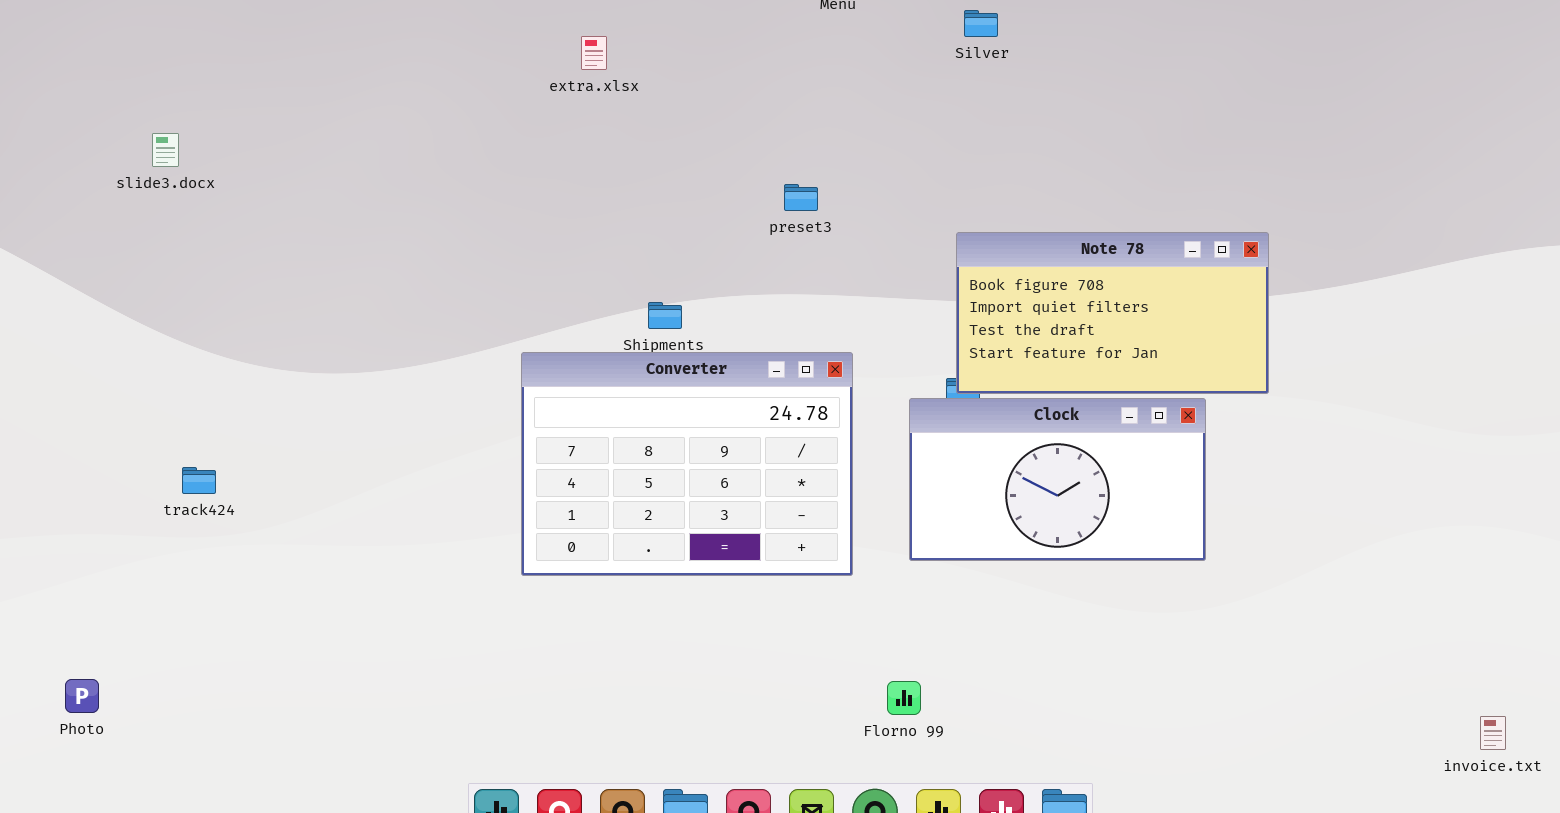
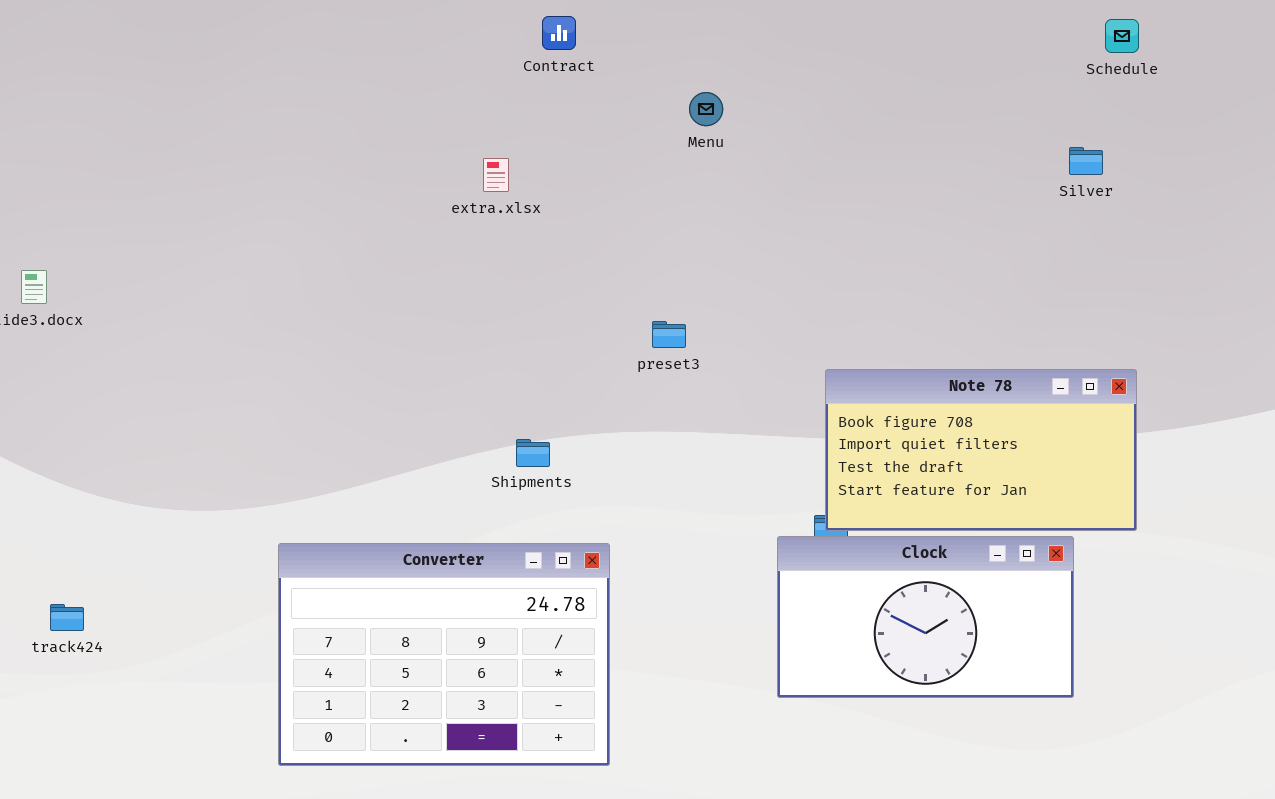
Silver: [964,10,998,37] -> [1069,147,1103,175], moved
extra.xlsx: [581,36,607,70] -> [483,158,509,192], moved
Converter: [521,352,853,576] -> [278,543,610,766], moved

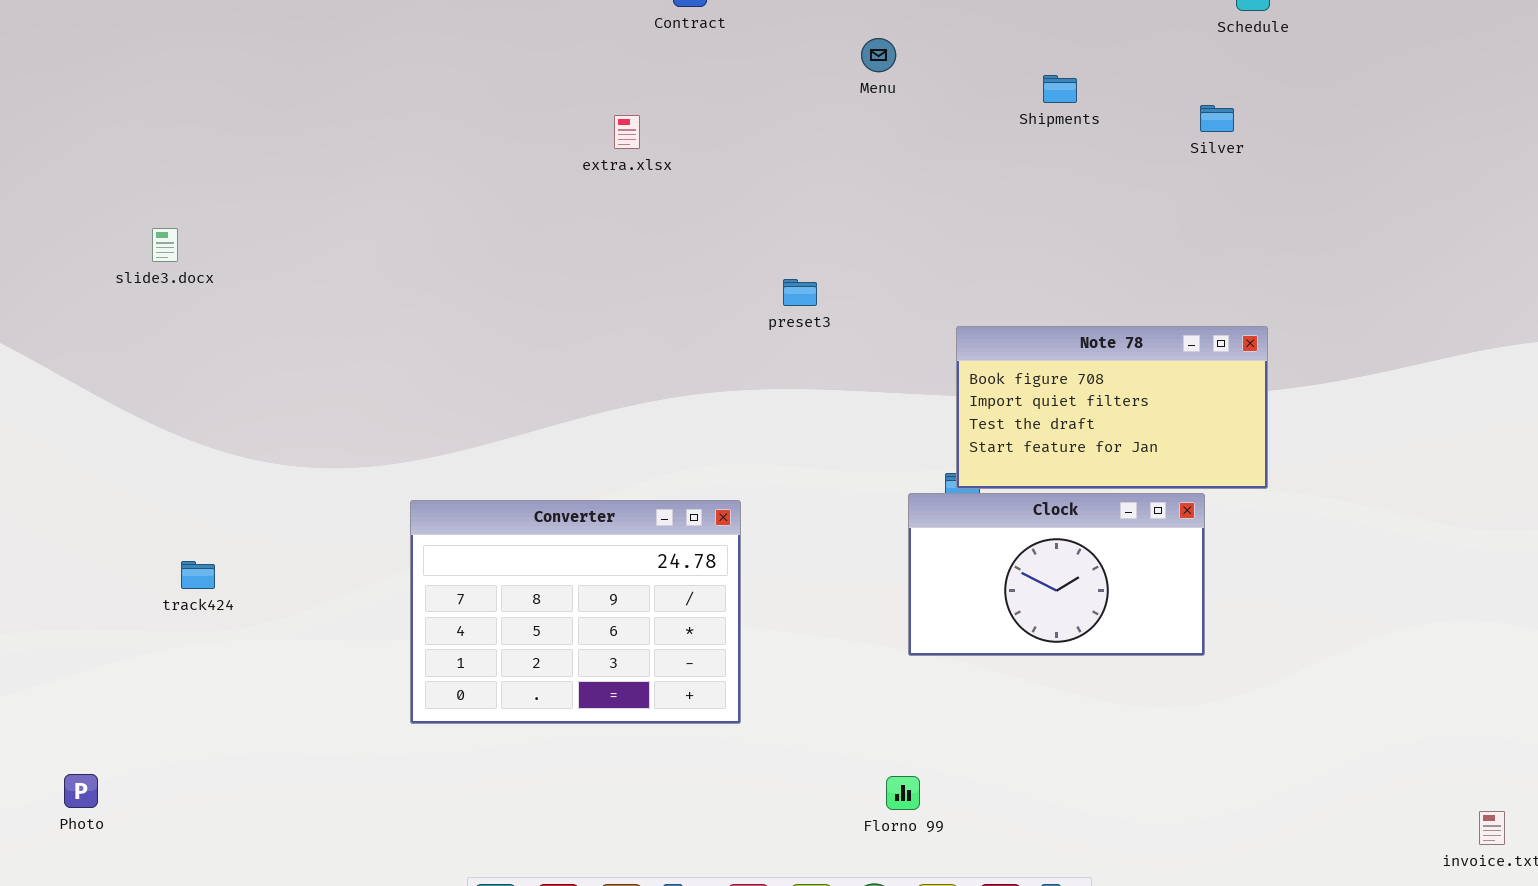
Menu: [689,92,723,126] -> [861,38,896,72], moved
Shipments: [516,439,550,467] -> [1043,75,1077,103], moved

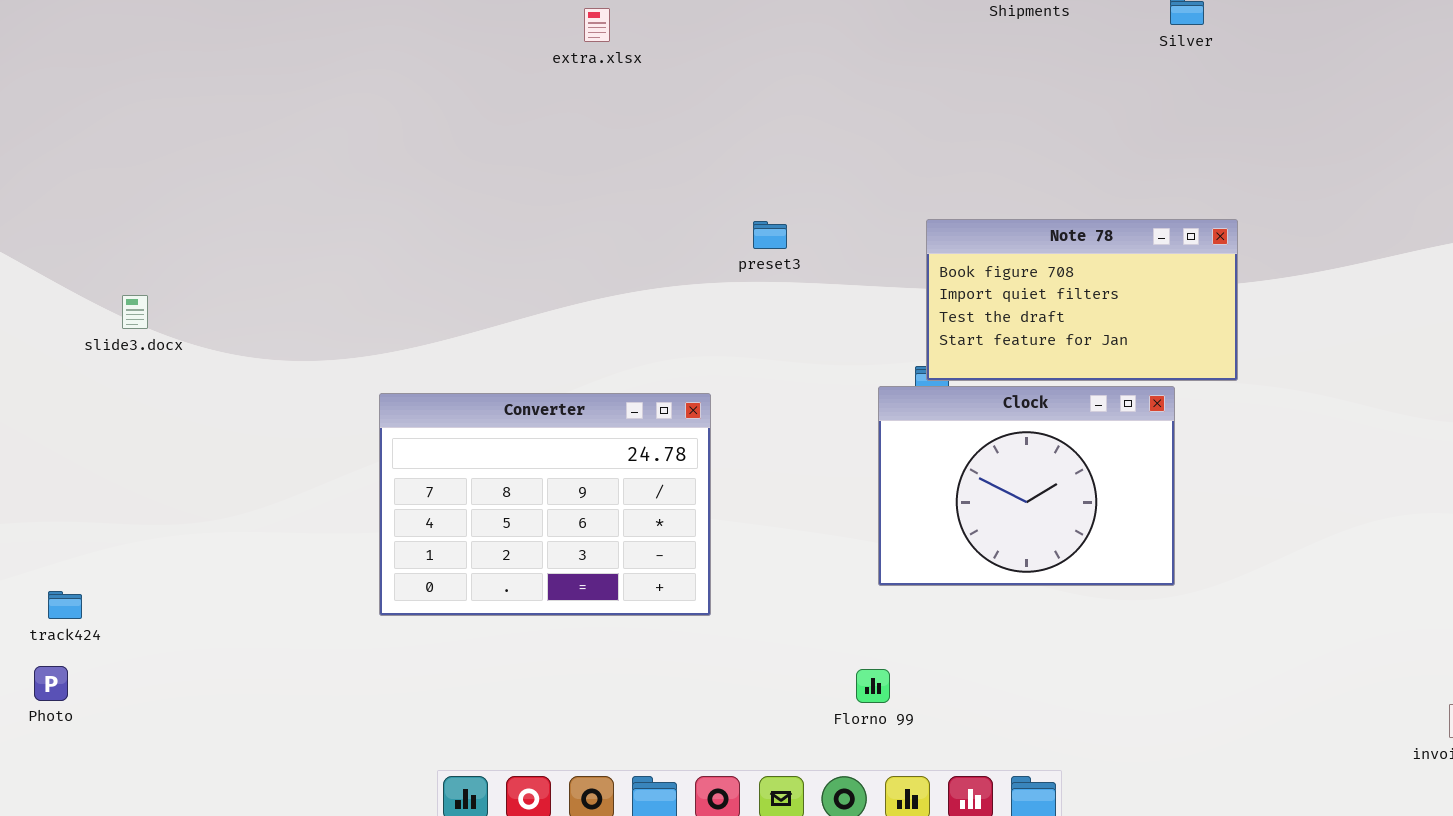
slide3.docx: [152,228,178,262] -> [122,295,148,329], moved
preset3: [783,279,817,306] -> [753,221,787,249], moved
Clock: [908,493,1205,656] -> [878,386,1175,586], resized
track424: [181,561,215,589] -> [48,591,82,619], moved

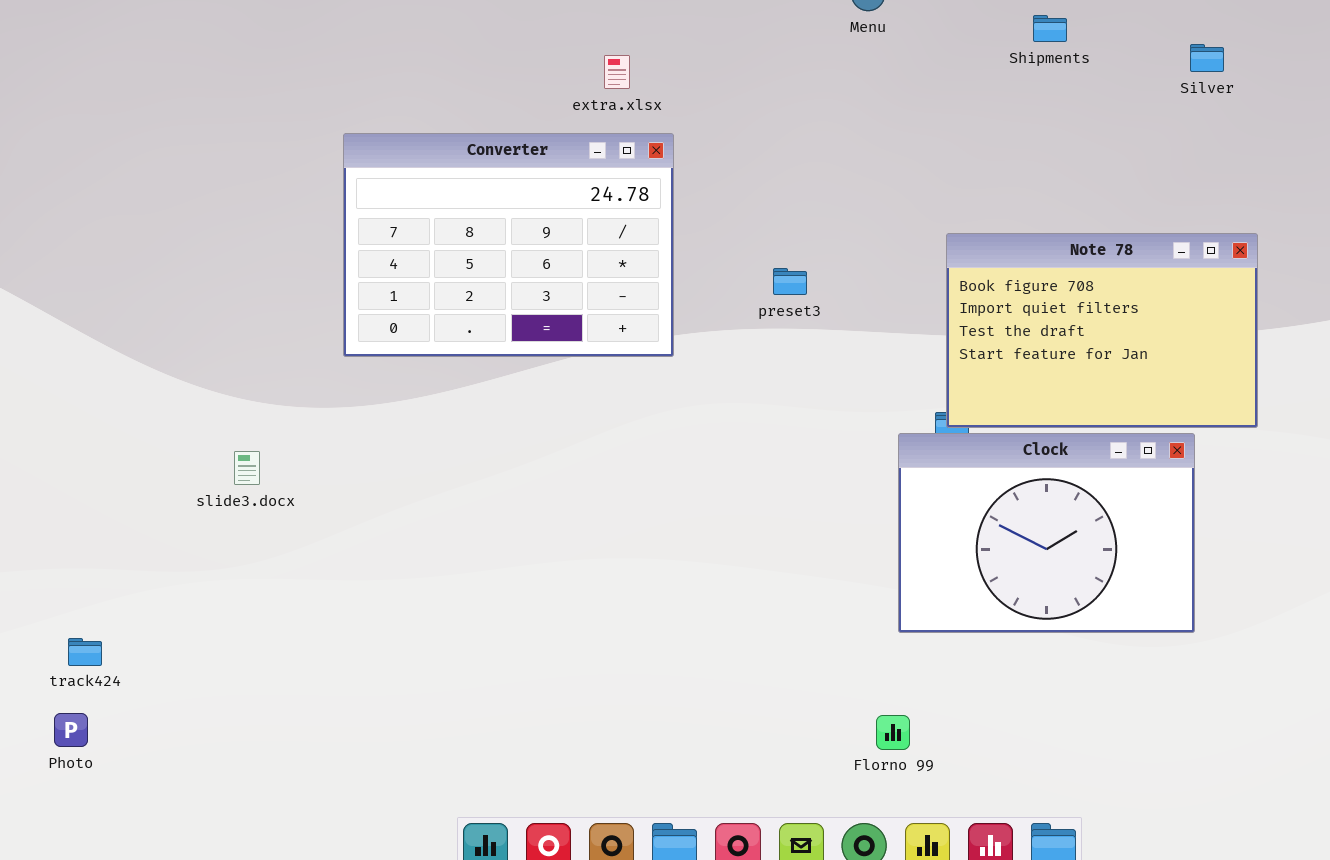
Note 78: [926,219,1238,381] -> [946,233,1258,428], resized
slide3.docx: [122,295,148,329] -> [234,451,260,485], moved
Converter: [379,393,711,616] -> [343,133,674,357], moved

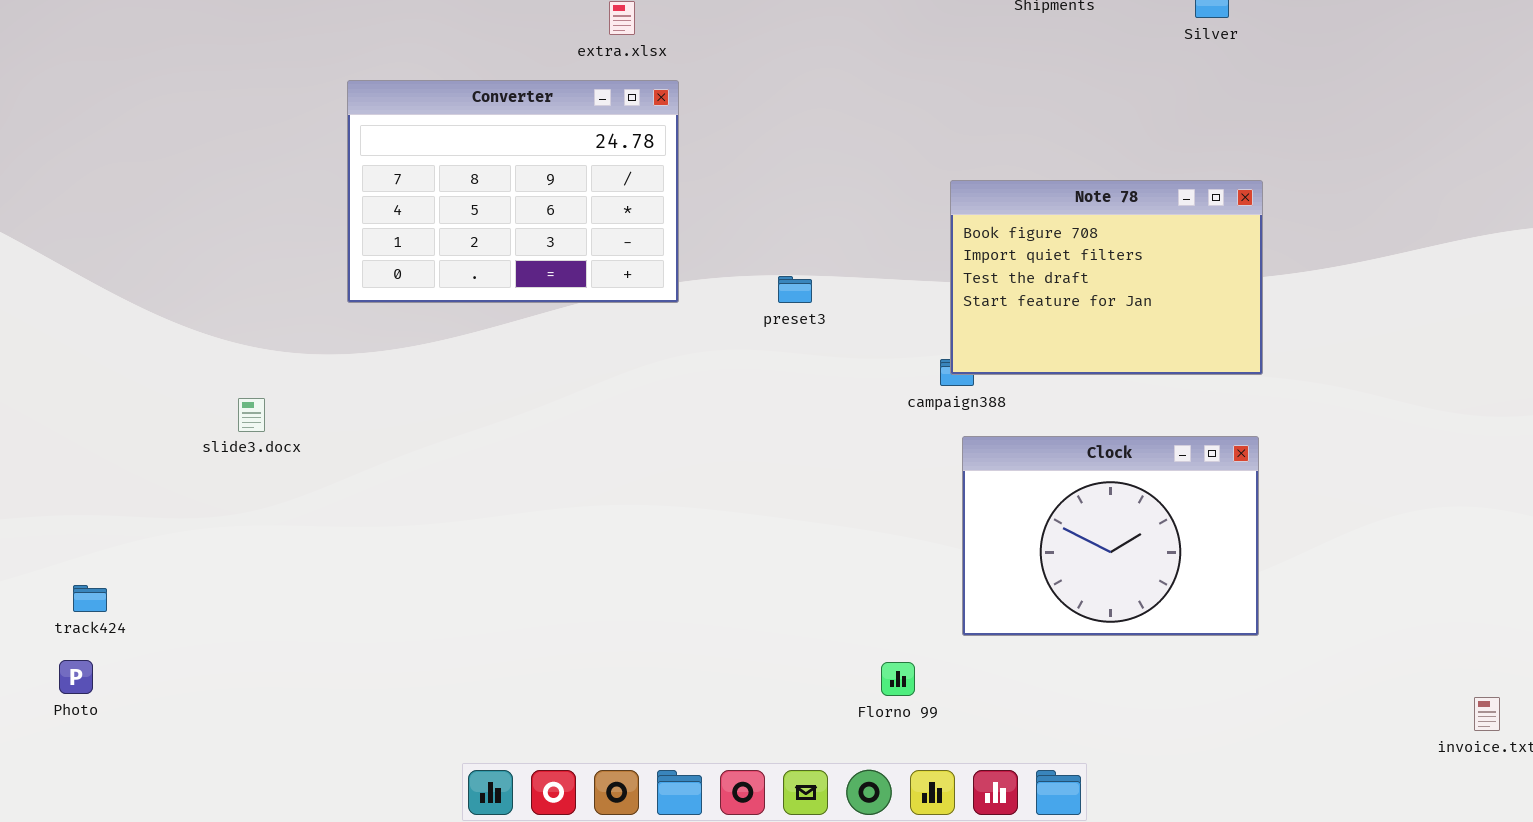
preset3: [773,268,807,295] -> [778,276,812,303], moved
Clock: [898,433,1195,633] -> [962,436,1259,636], moved

